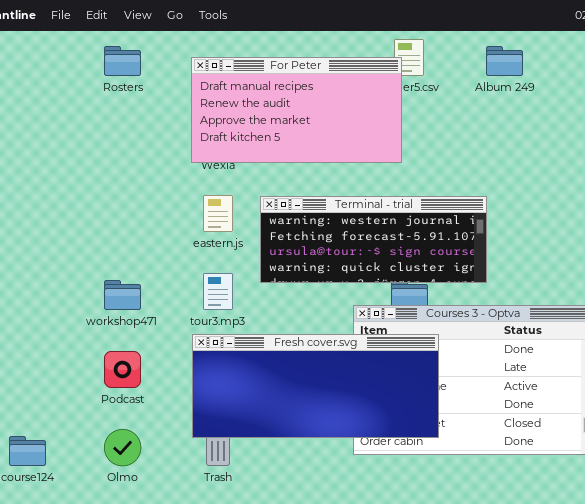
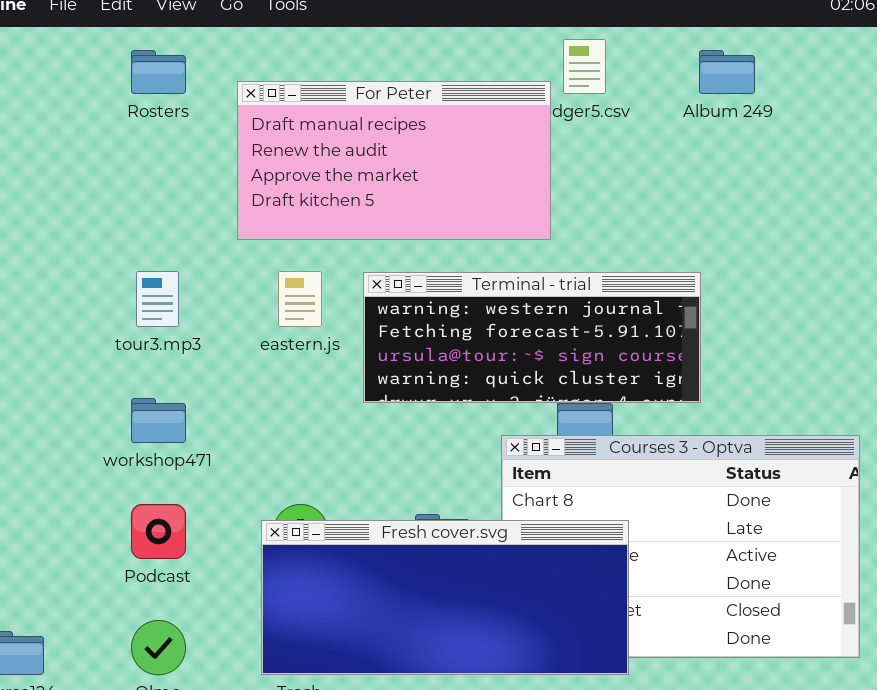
For Peter: [191,57,402,163] -> [237,81,551,240], moved
tour3.mp3: [203,273,233,310] -> [136,271,179,327], moved
Fresh cover.svg: [192,334,439,438] -> [261,520,629,675], moved

